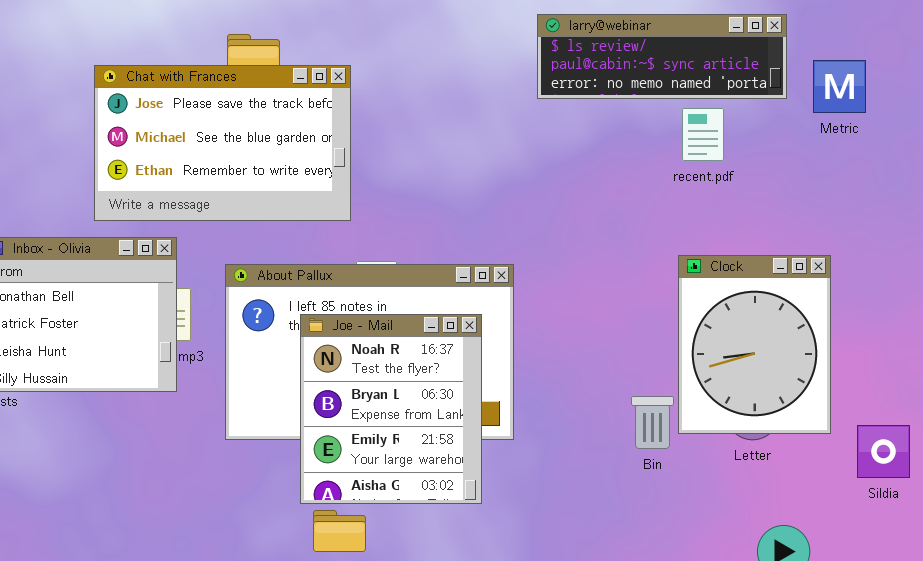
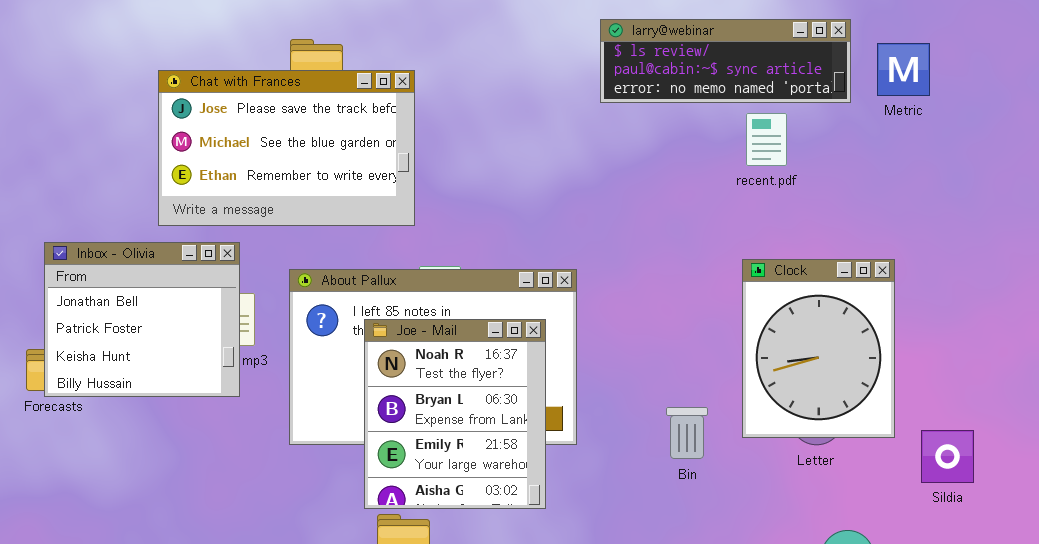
Metric: [813,60,866,113] -> [877,43,930,96], moved
Bin: [631,396,674,449] -> [666,407,708,459], moved

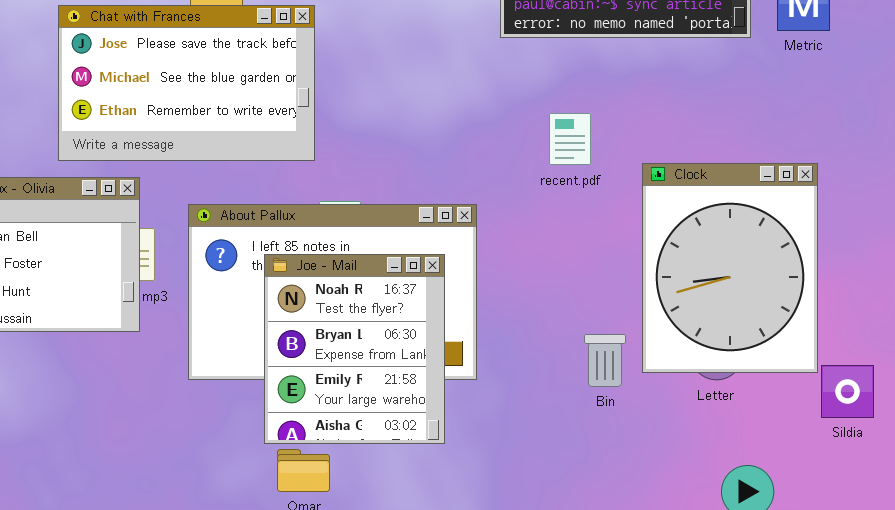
recent.pdf: [746,113,787,166] -> [549,113,591,165], moved
Clock: [742,259,895,438] -> [642,163,818,373], resized
Bin: [666,407,708,459] -> [584,334,626,387], moved

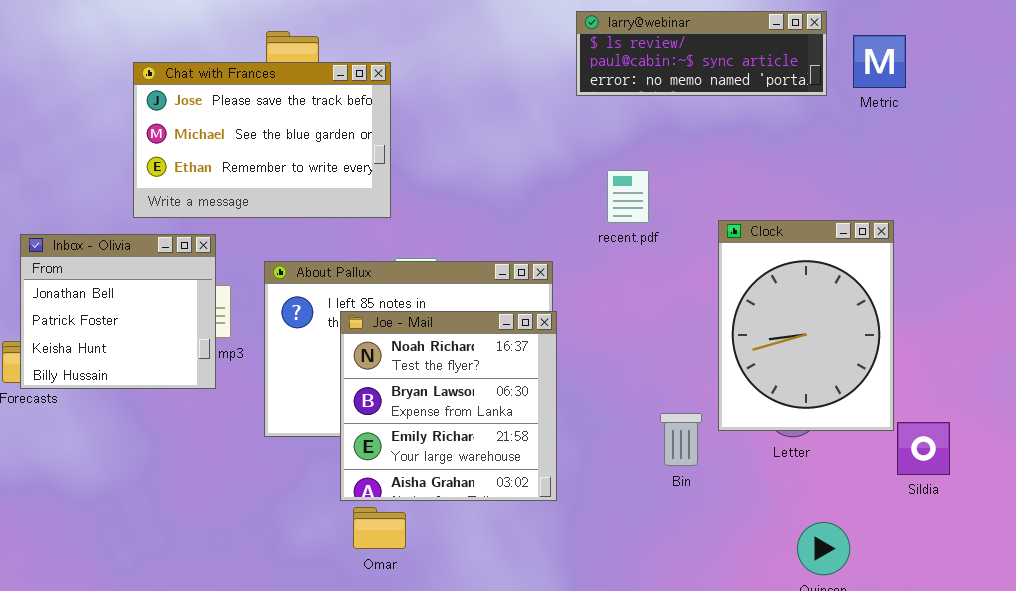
recent.pdf: [549,113,591,165] -> [607,170,649,223], moved
Joe - Mail: [264,254,445,444] -> [340,311,557,501], resized
Bin: [584,334,626,387] -> [660,413,702,466], moved

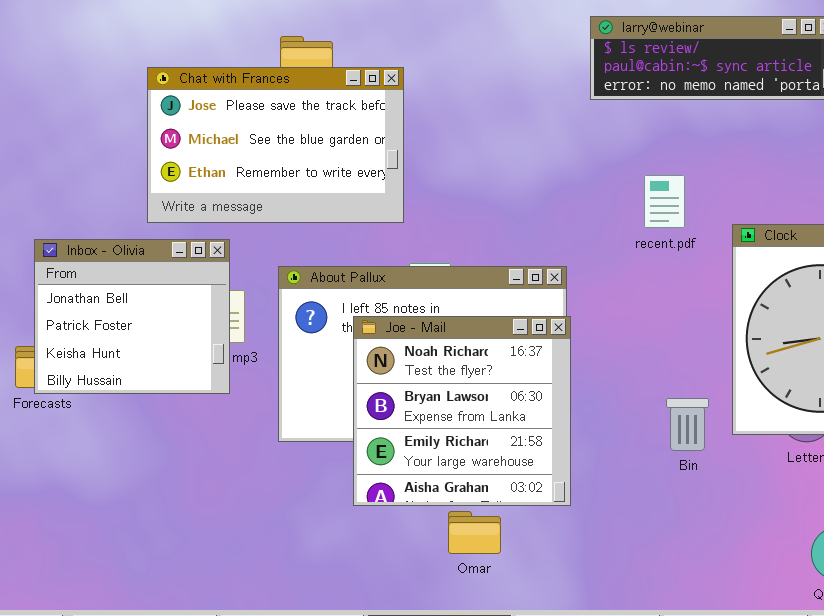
recent.pdf: [607,170,649,223] -> [644,175,685,228], moved
Bin: [660,413,702,466] -> [666,398,709,451], moved
Omar: [353,507,406,549] -> [448,511,501,554], moved

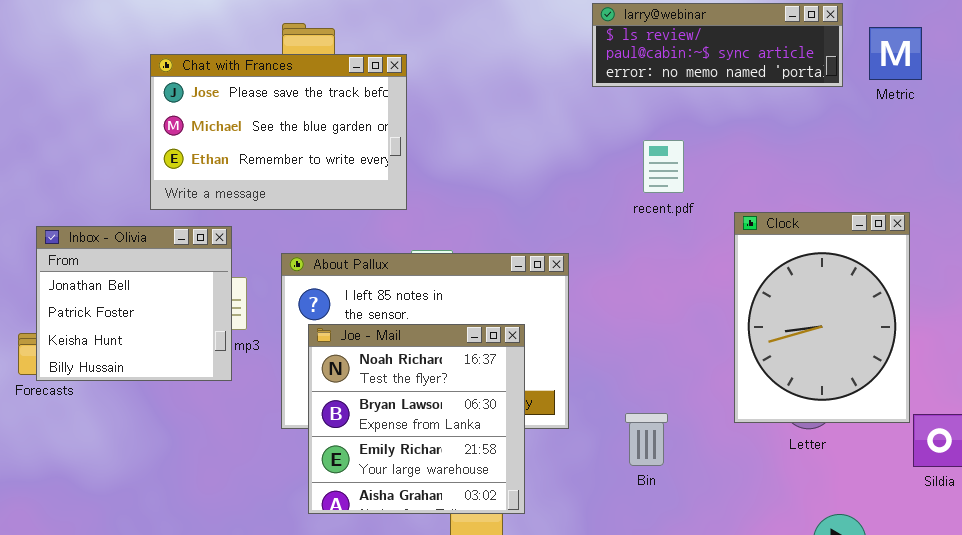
recent.pdf: [644,175,685,228] -> [643,140,684,193], moved
Joe - Mail: [353,316,571,506] -> [308,324,525,514], moved
Bin: [666,398,709,451] -> [625,413,668,466], moved

